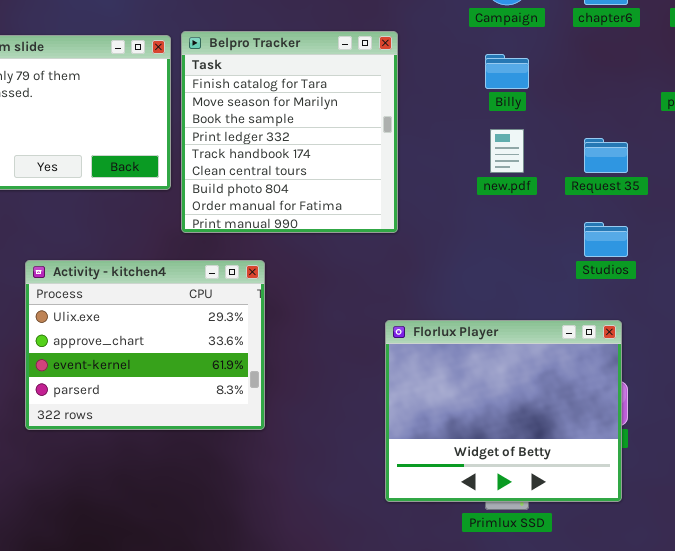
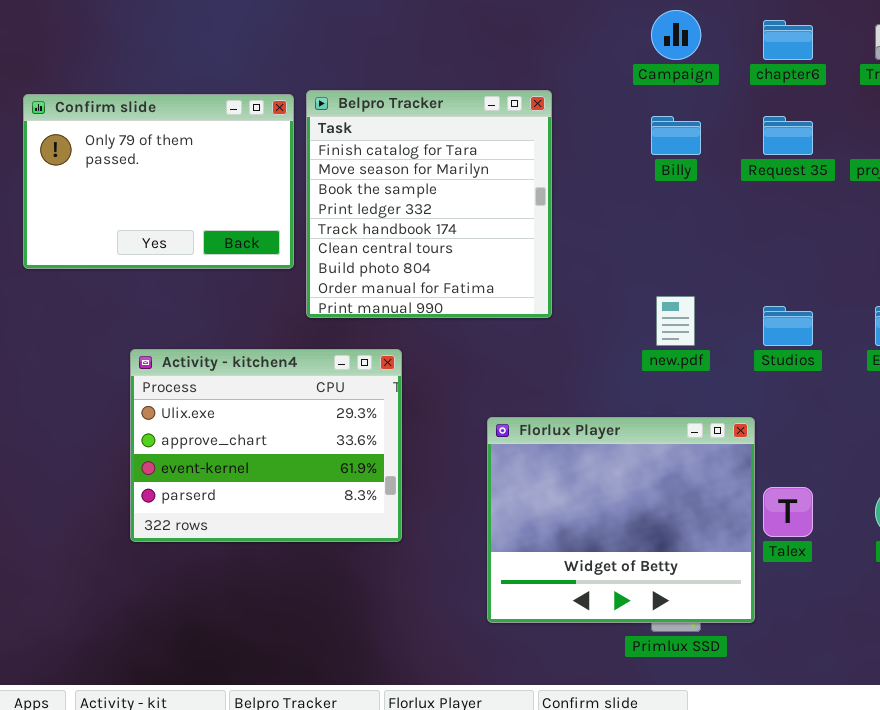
new.pdf: [490,129,524,173] -> [656,296,695,346], moved
Request 35: [584,138,628,173] -> [763,116,813,155], moved
Florlux Player: [385,320,622,502] -> [487,417,755,623], moved

